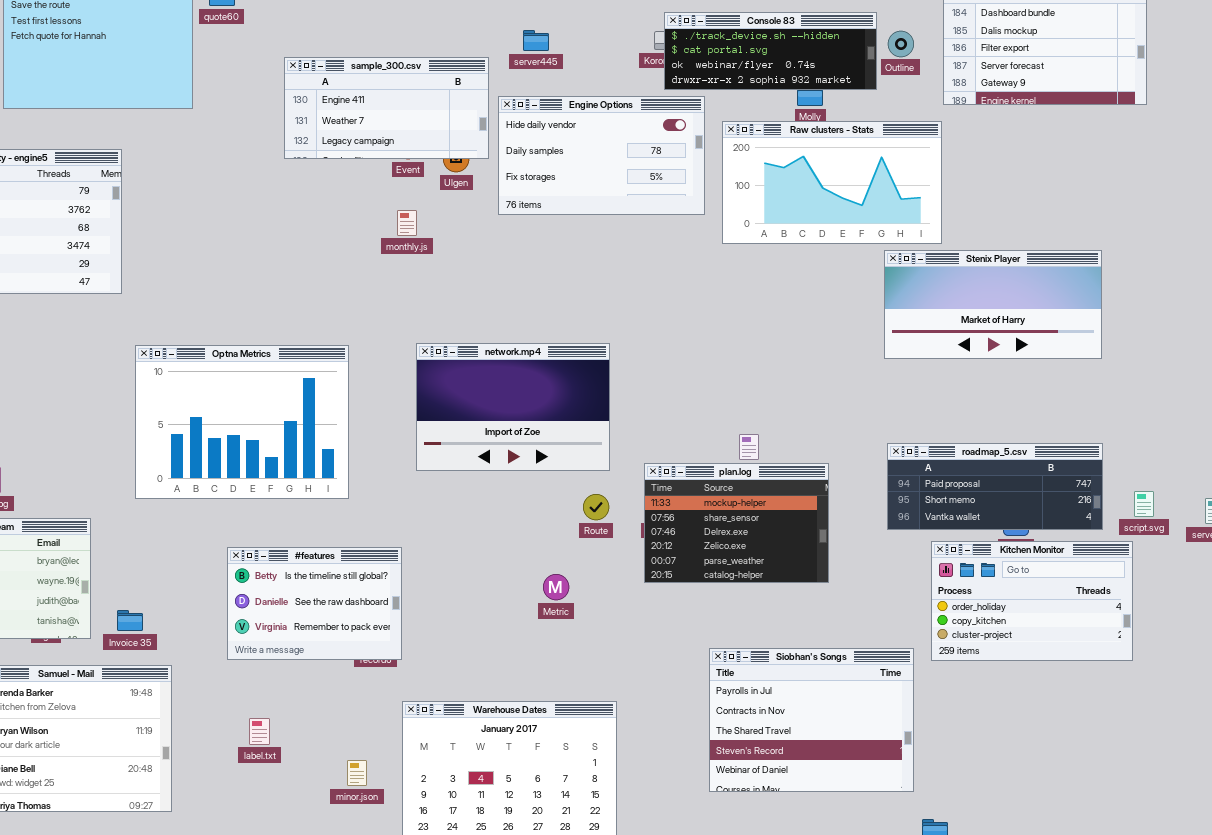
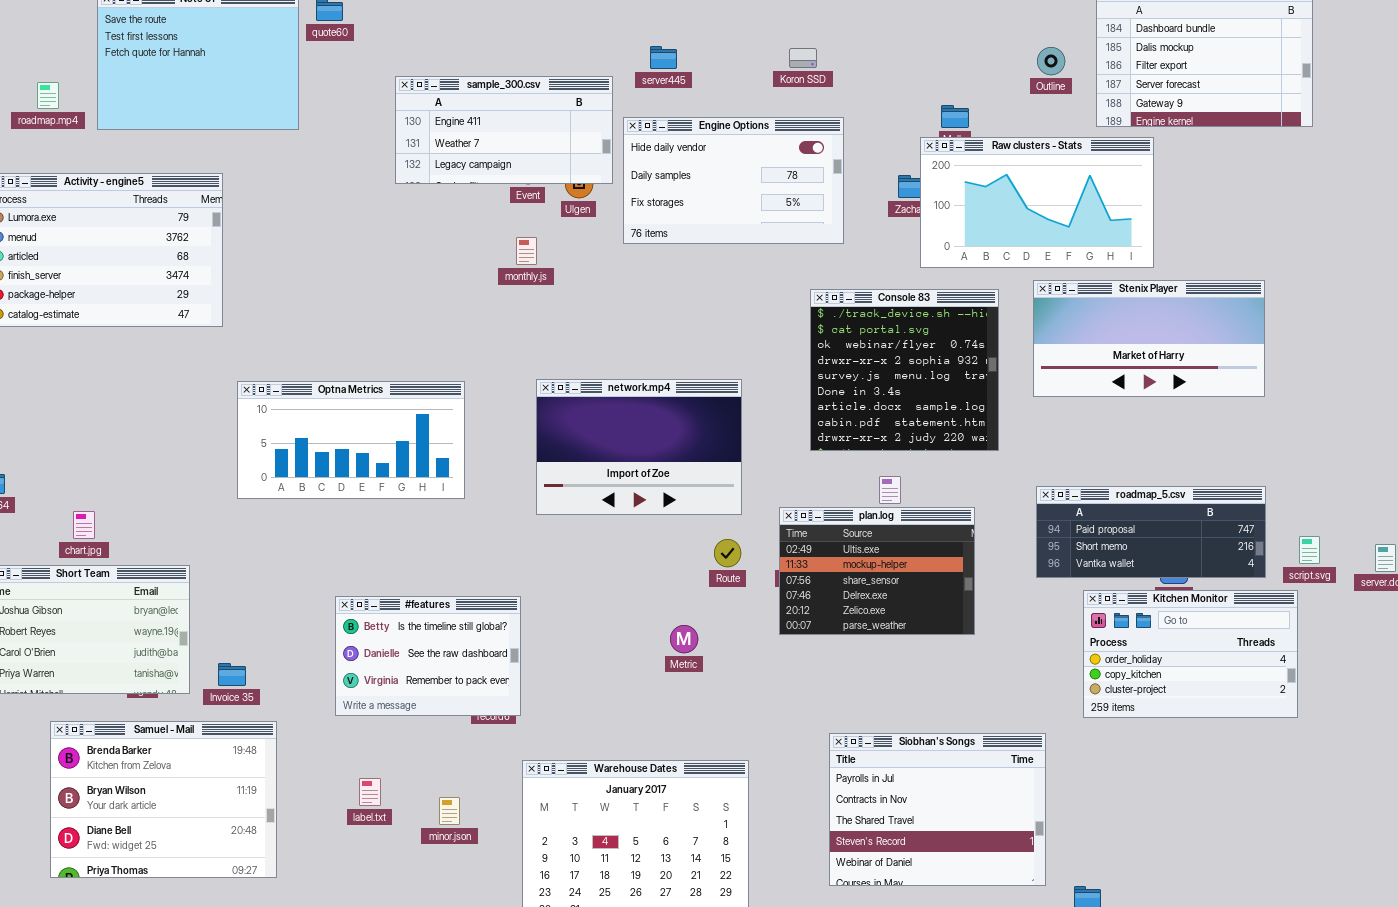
Console 83: [664,12,877,90] -> [810,289,999,451], moved, resized
Raw clusters - Stats: [722,121,942,244] -> [920,137,1154,268], moved
Optna Metrics: [135,345,349,499] -> [237,381,465,499], resized
plan.log: [644,463,829,583] -> [779,507,975,635], scrolled up 1 row
Siobhan's Songs: [709,648,914,792] -> [829,733,1046,886], moved
minor.json: [347,760,367,786] -> [439,797,460,825], moved

